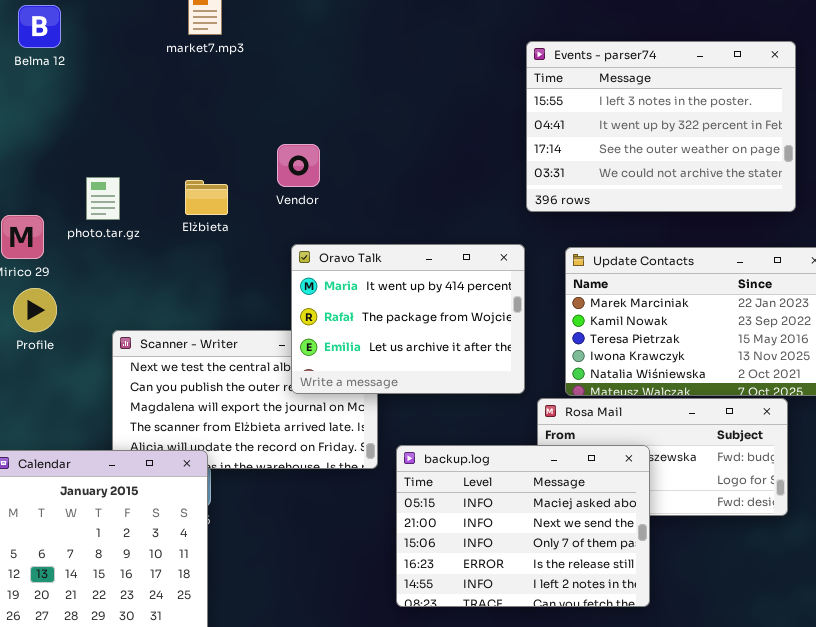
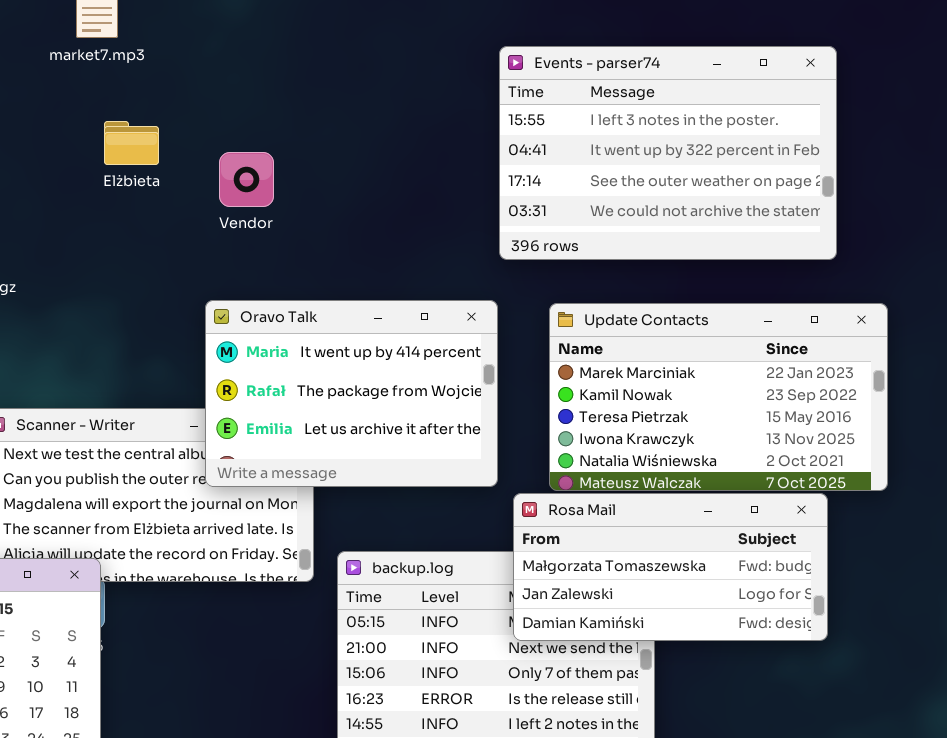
Vendor: [277,144,320,187] -> [219,152,274,207], moved
Elżbieta: [185,180,228,215] -> [104,121,159,165], moved
Rosa Mail: [537,398,788,516] -> [513,493,828,641], raised

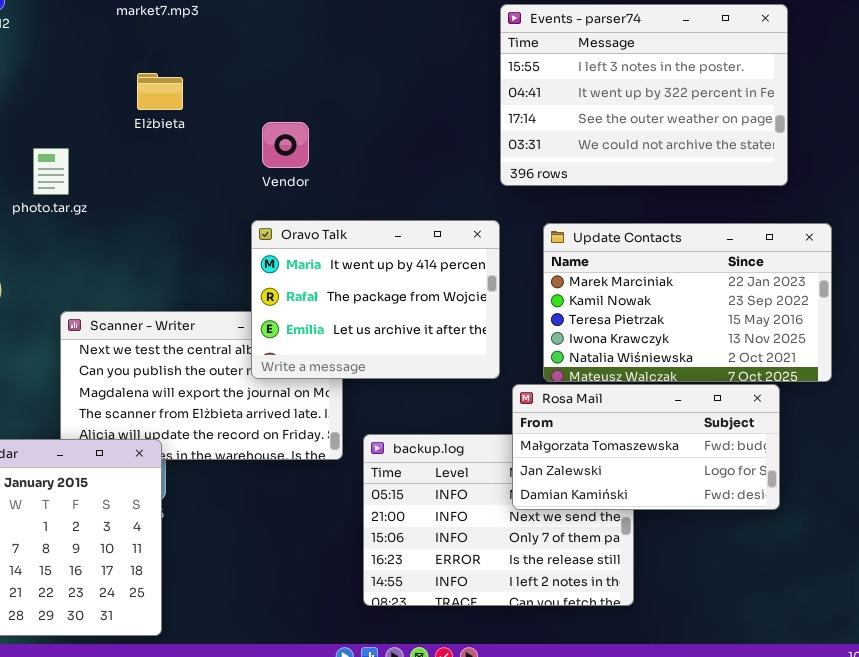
Elżbieta: [104,121,159,165] -> [137,73,183,110], moved
Vendor: [219,152,274,207] -> [262,122,309,168], moved

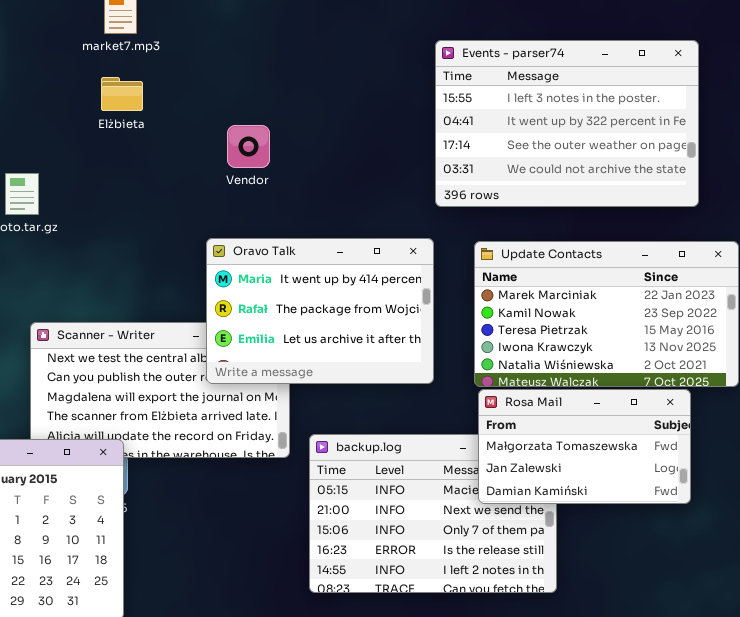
Elżbieta: [137,73,183,110] -> [101,77,143,111], moved
Vendor: [262,122,309,168] -> [227,125,270,168], moved
Rosa Mail: [512,384,780,510] -> [478,389,691,504], resized

